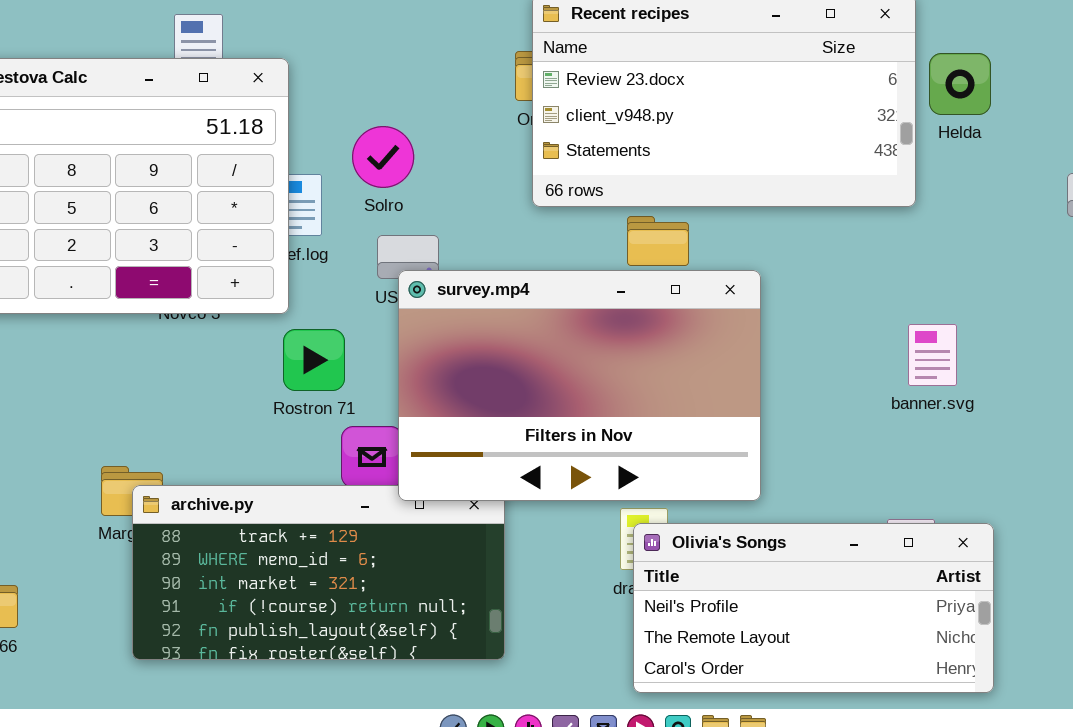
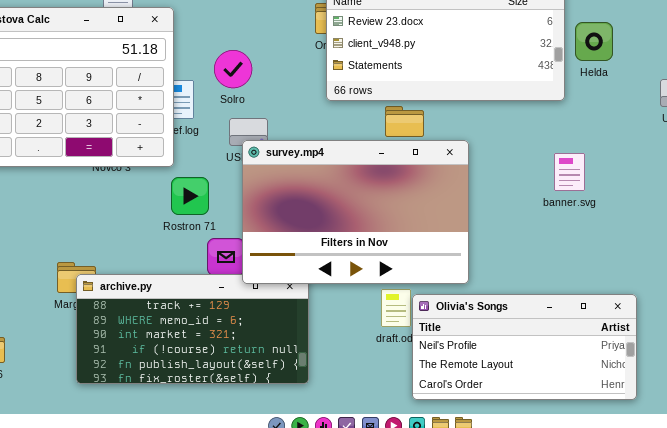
Helda: [929,53,991,115] -> [575,22,613,61], moved
banner.svg: [908,324,957,386] -> [554,153,585,191], moved
Olivia's Songs: [633,523,994,693] -> [412,294,637,400], moved

